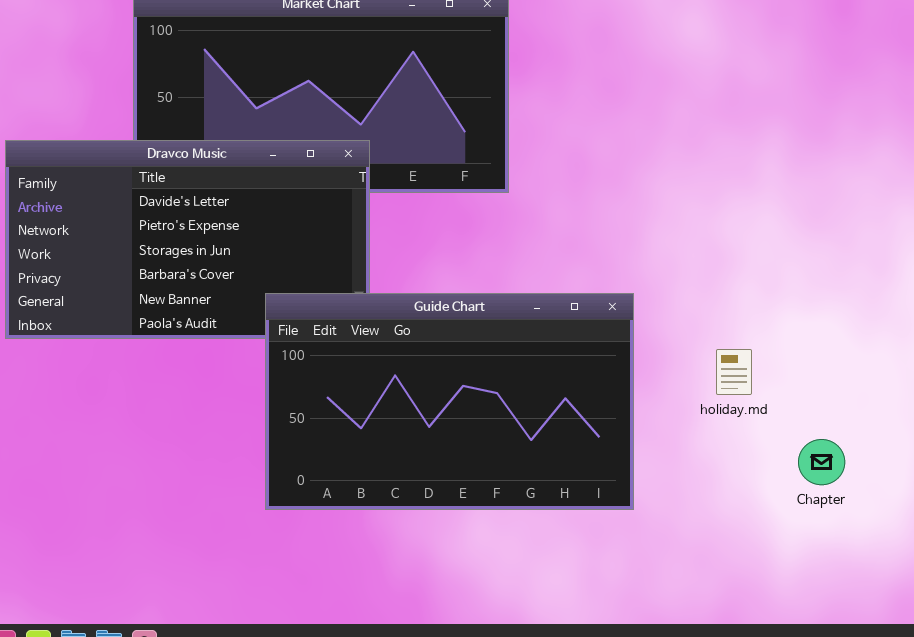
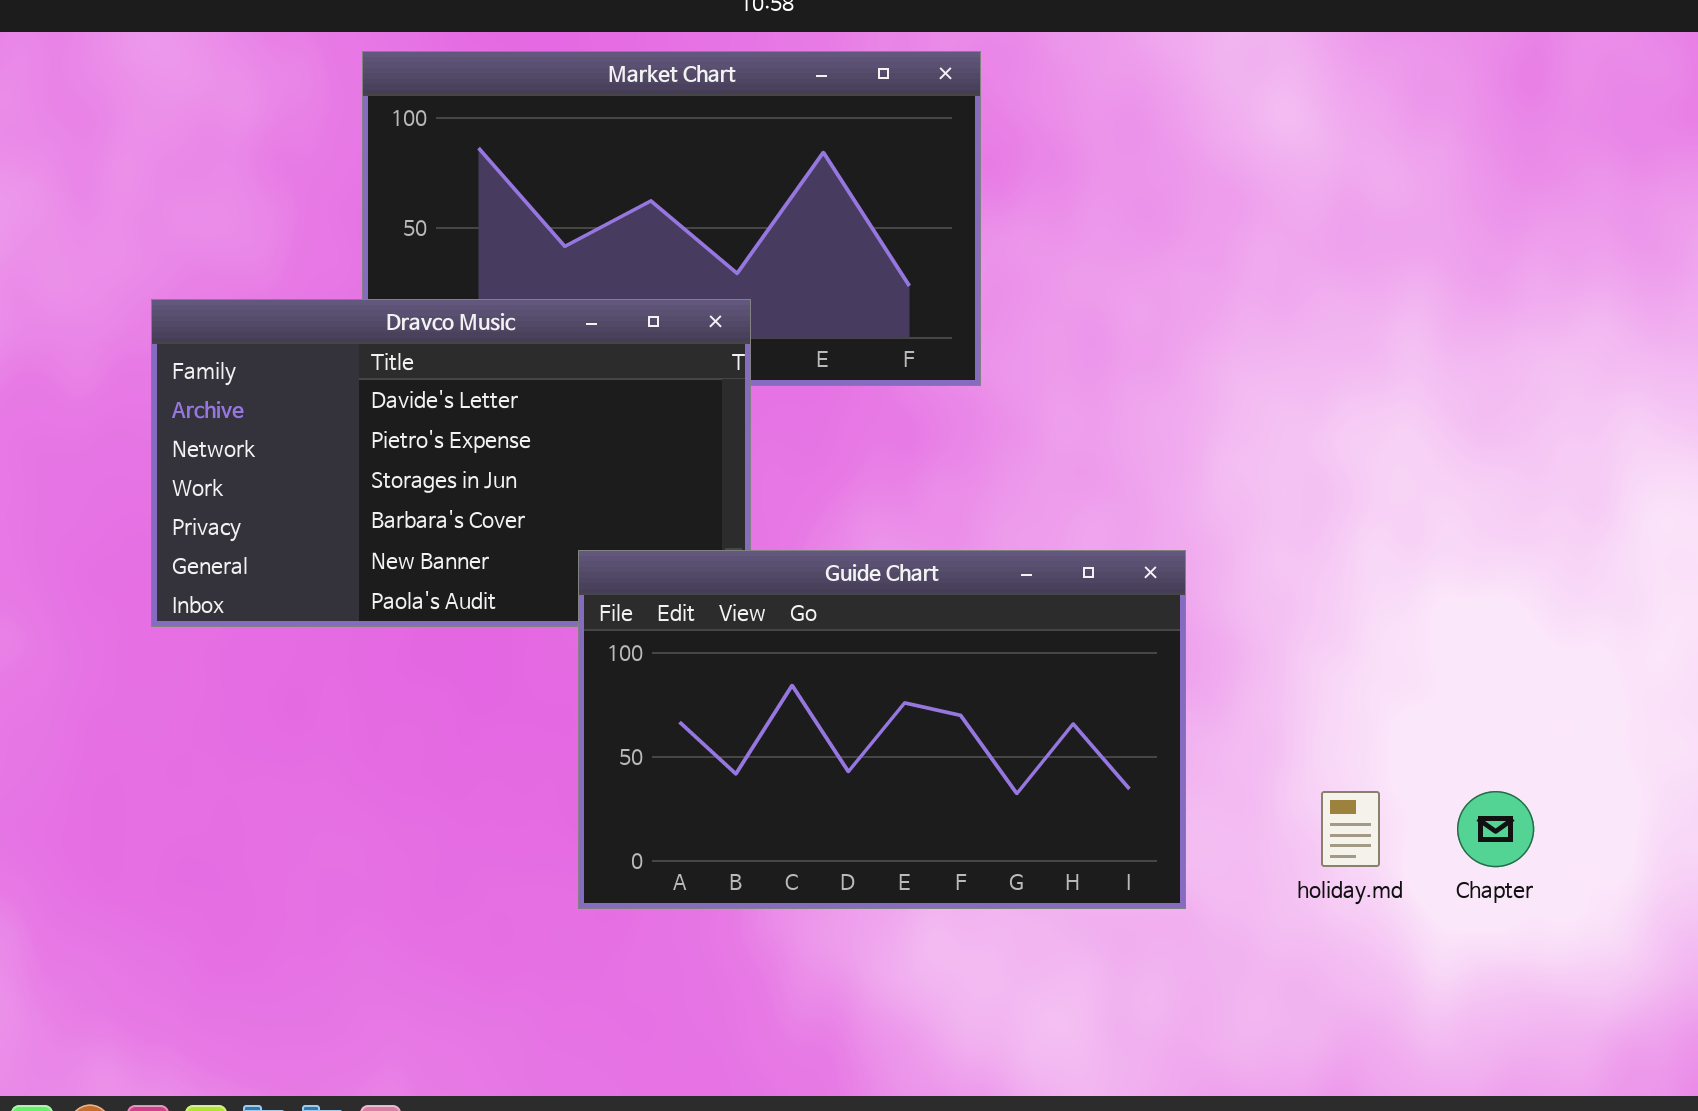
holiday.md: [716,349,752,395] -> [1321,791,1380,867], moved

